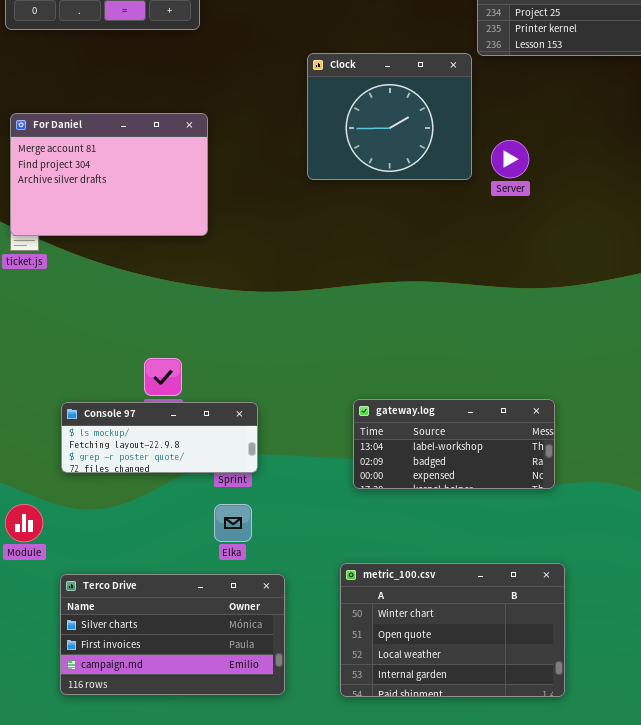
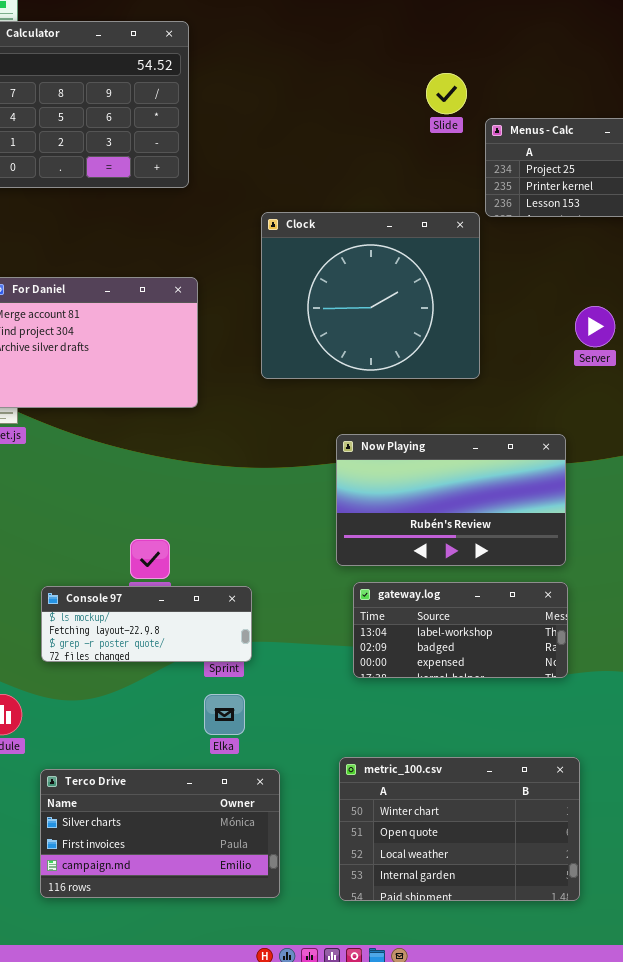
Clock: [307,53,472,180] -> [261,212,480,379], resized
Server: [491,140,529,178] -> [575,306,615,347], moved
Now Playing: none -> [336,434,566,566], opened

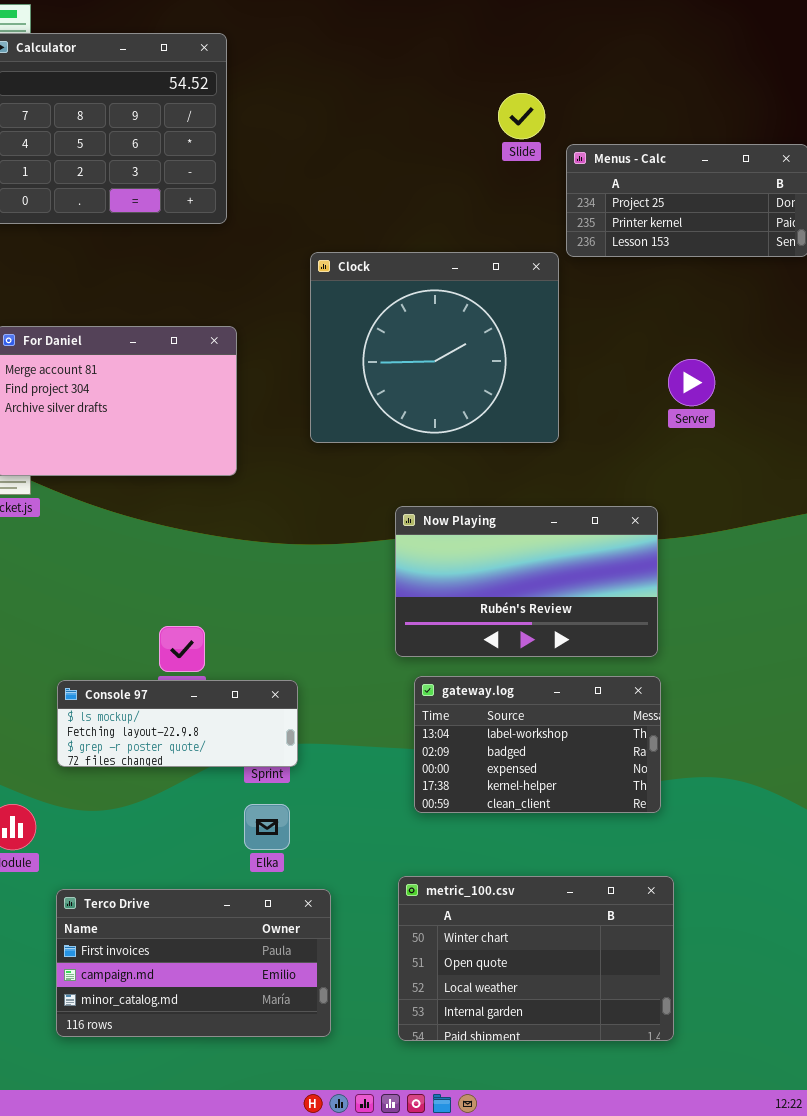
gateway.log: [353,582,568,678] -> [414,676,661,813], resized
Terco Drive: [40,769,280,898] -> [56,889,331,1037], scrolled down 1 row

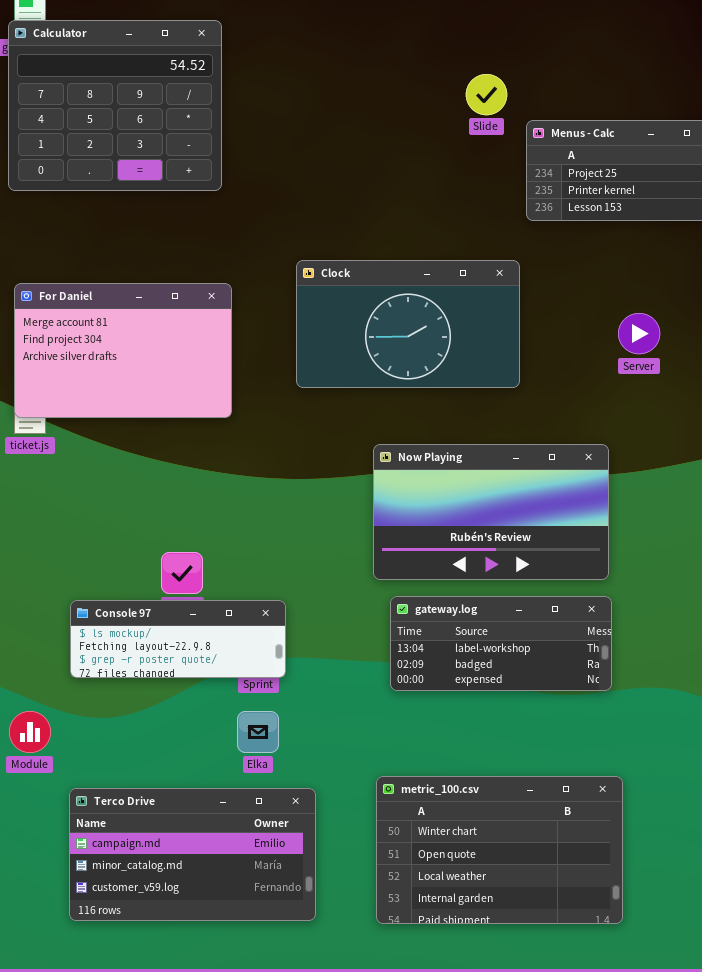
Clock: [310,252,559,443] -> [296,260,520,388], resized
gateway.log: [414,676,661,813] -> [390,596,612,691], resized
Terco Drive: [56,889,331,1037] -> [69,788,316,921], scrolled down 1 row

